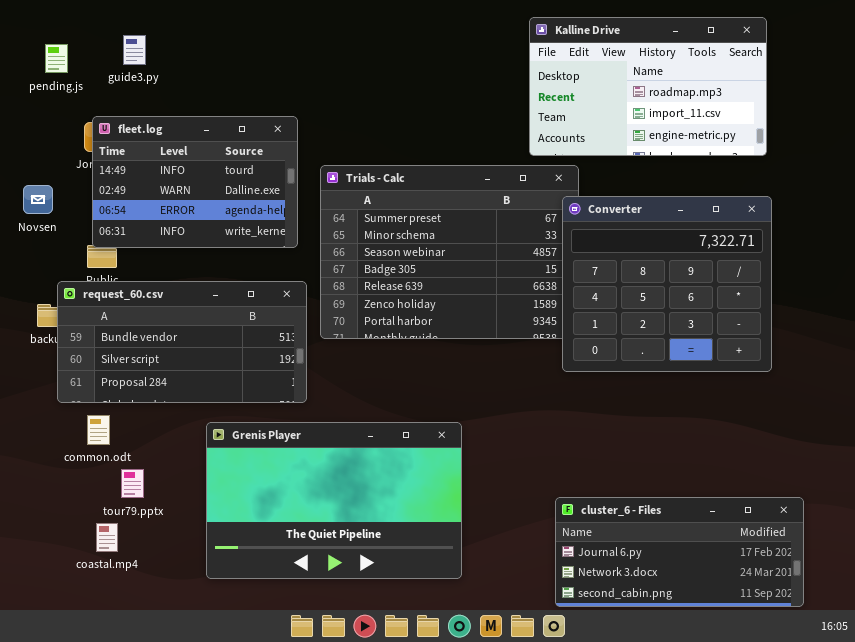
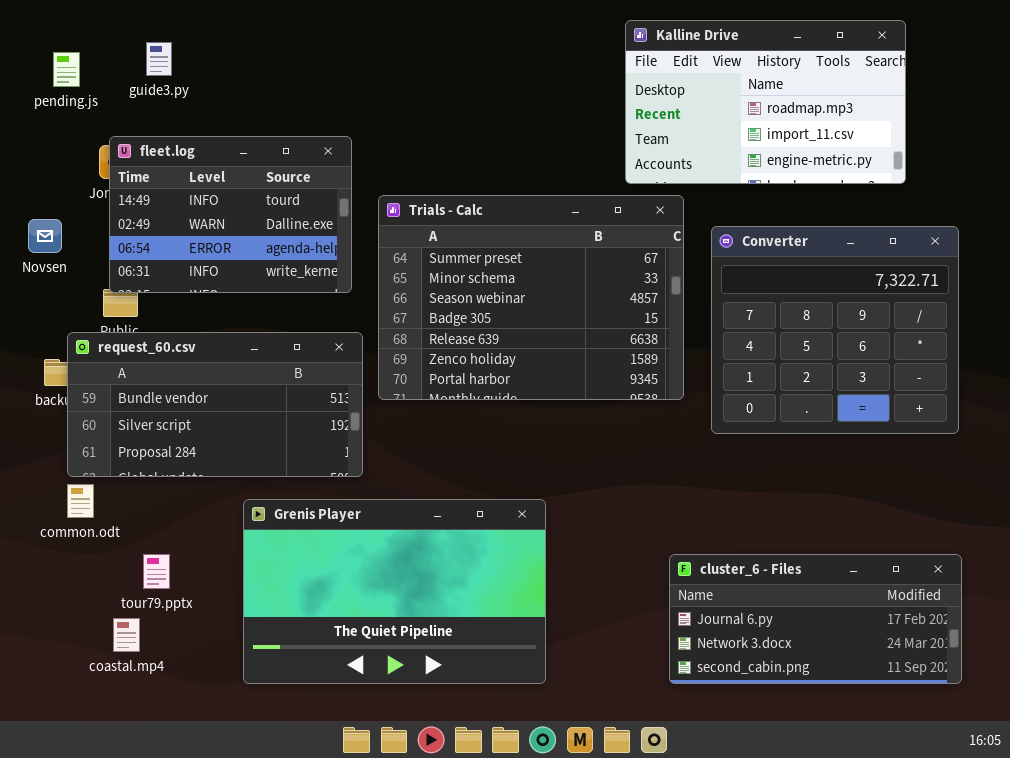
Converter: [562,196,772,372] -> [711,226,959,434], moved
common.odt: [87,415,110,445] -> [67,484,94,518], moved
cluster_6 - Files: [555,497,804,607] -> [669,554,962,684], moved

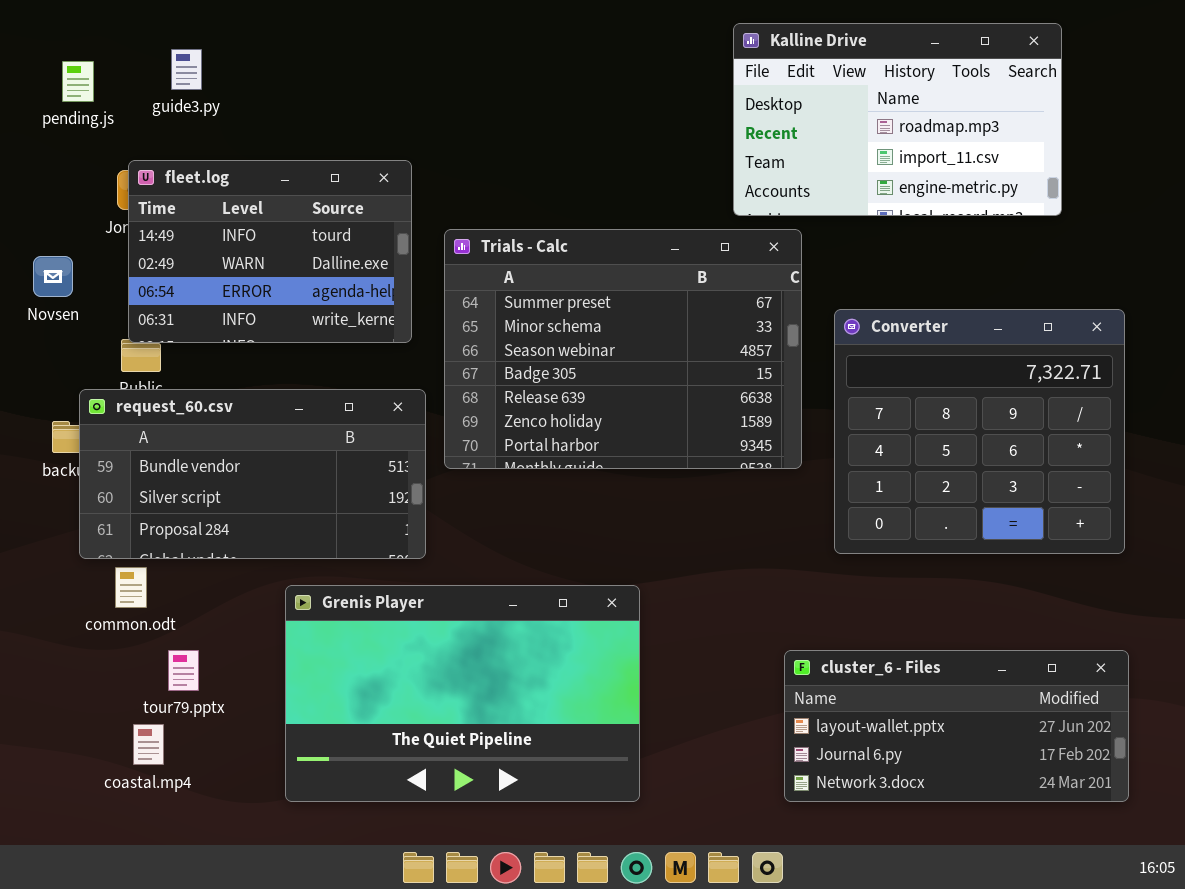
Converter: [711,226,959,434] -> [834,309,1125,554], moved
common.odt: [67,484,94,518] -> [115,567,147,608], moved
cluster_6 - Files: [669,554,962,684] -> [784,650,1129,802], scrolled up 1 row

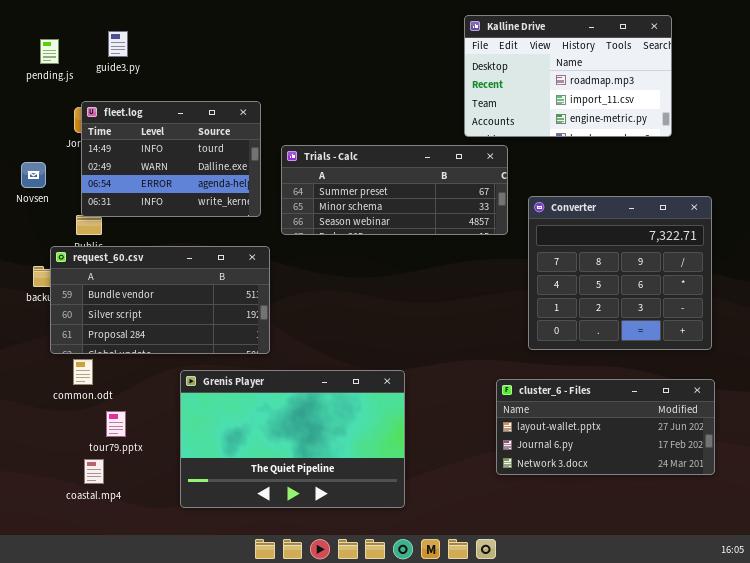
Trials - Calc: [444,229,802,469] -> [281,145,508,235], resized
cluster_6 - Files: [784,650,1129,802] -> [496,379,715,475], moved

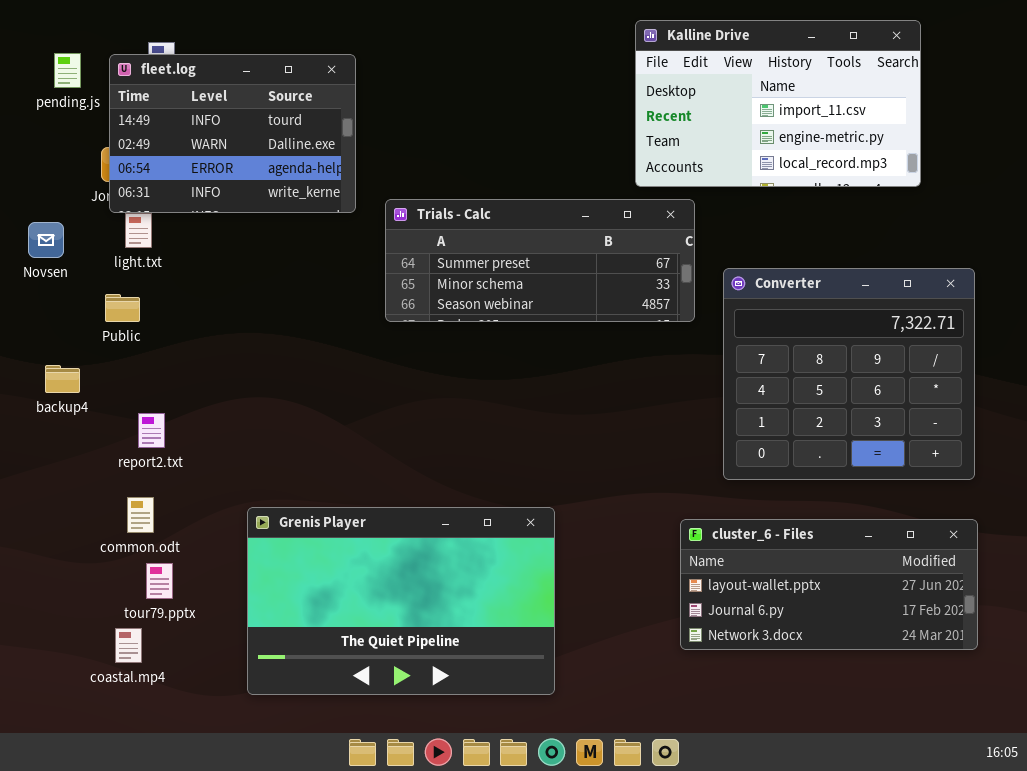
Kalline Drive: [464,15,672,137] -> [635,20,921,187], scrolled down 1 row
fleet.log: [81,101,261,217] -> [109,54,356,213], moved
request_60.csv: [50,246,270,354] -> none, closed
common.odt: [73,359,93,385] -> [127,497,154,533], moved

